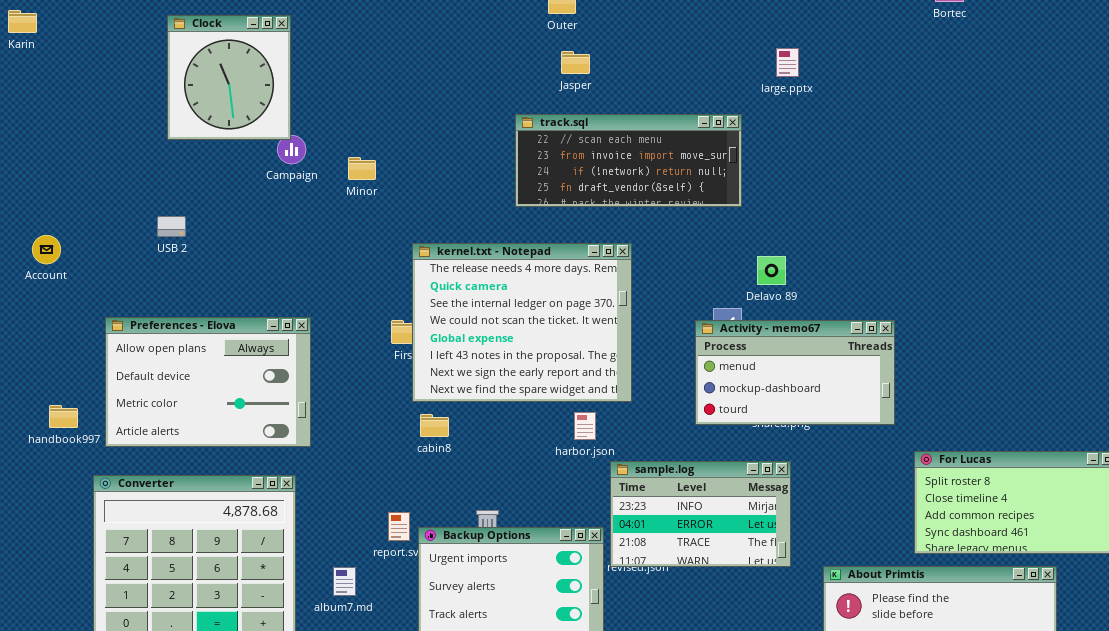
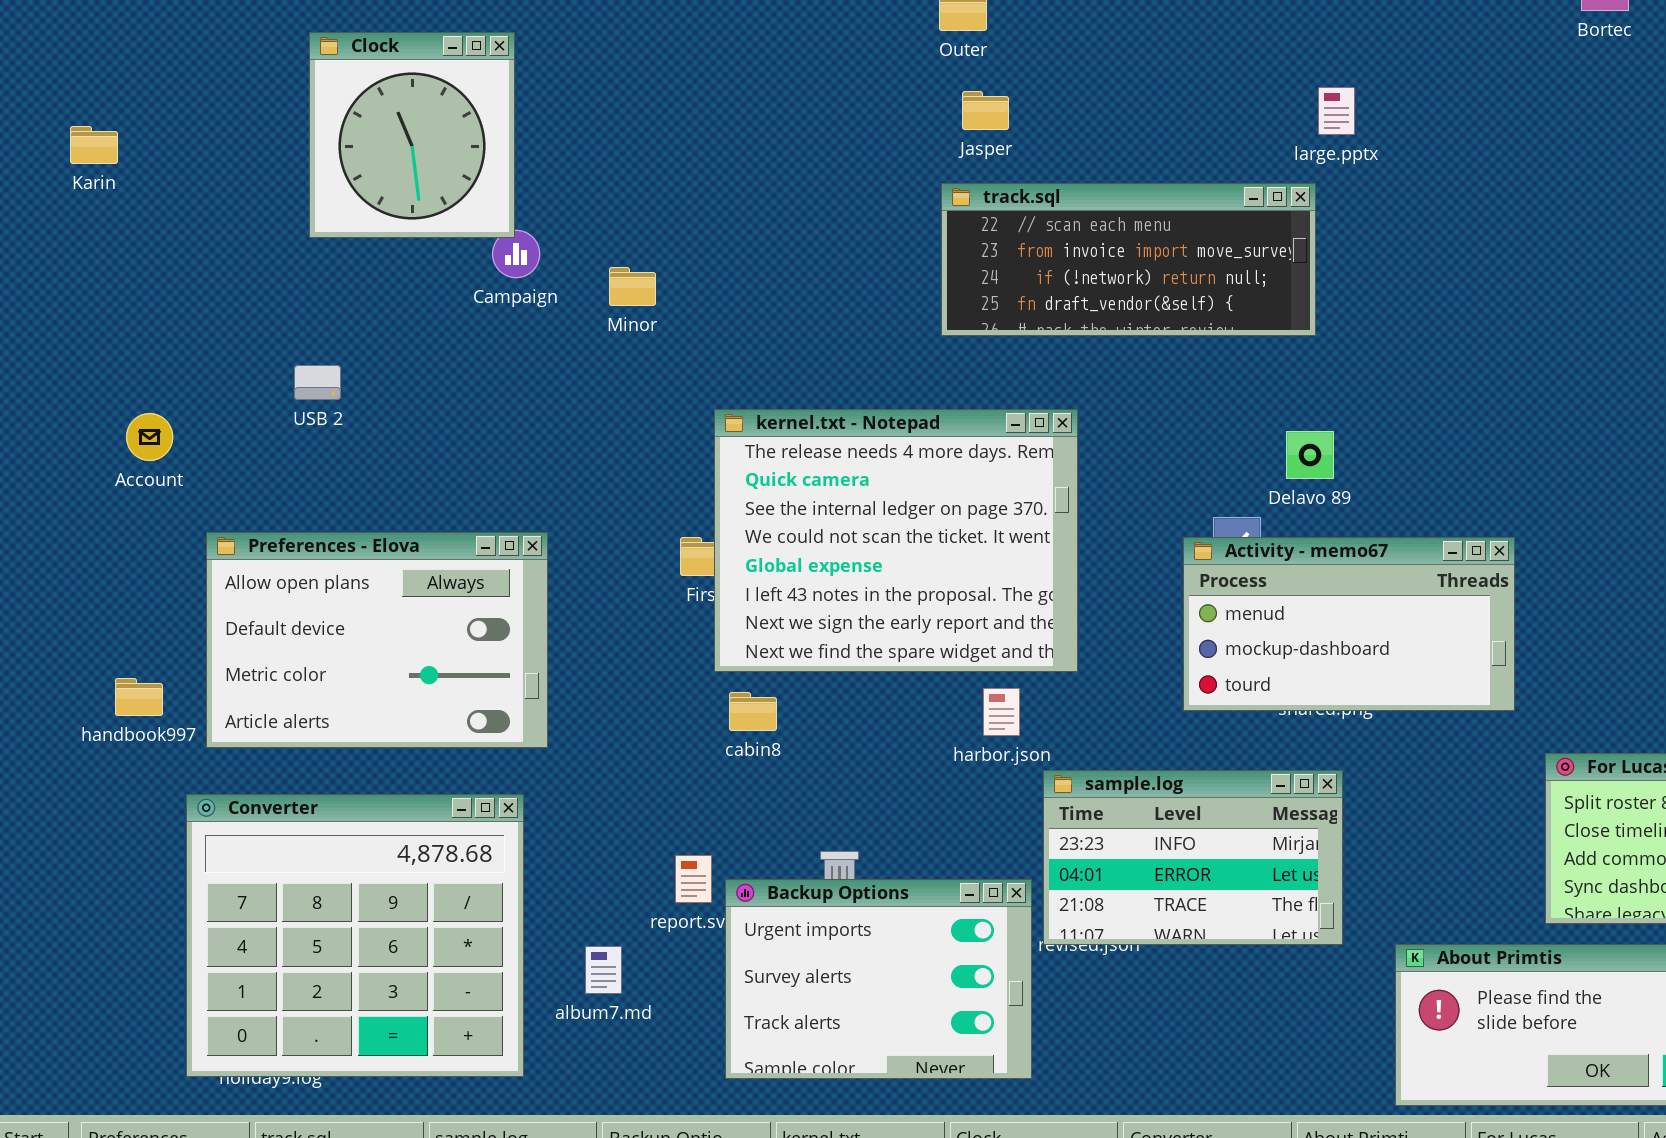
Karin: [8,10,37,33] -> [70,126,118,164], moved
track.sql: [515,114,742,207] -> [941,183,1316,336], moved
Account: [32,235,61,264] -> [126,413,173,461], moved

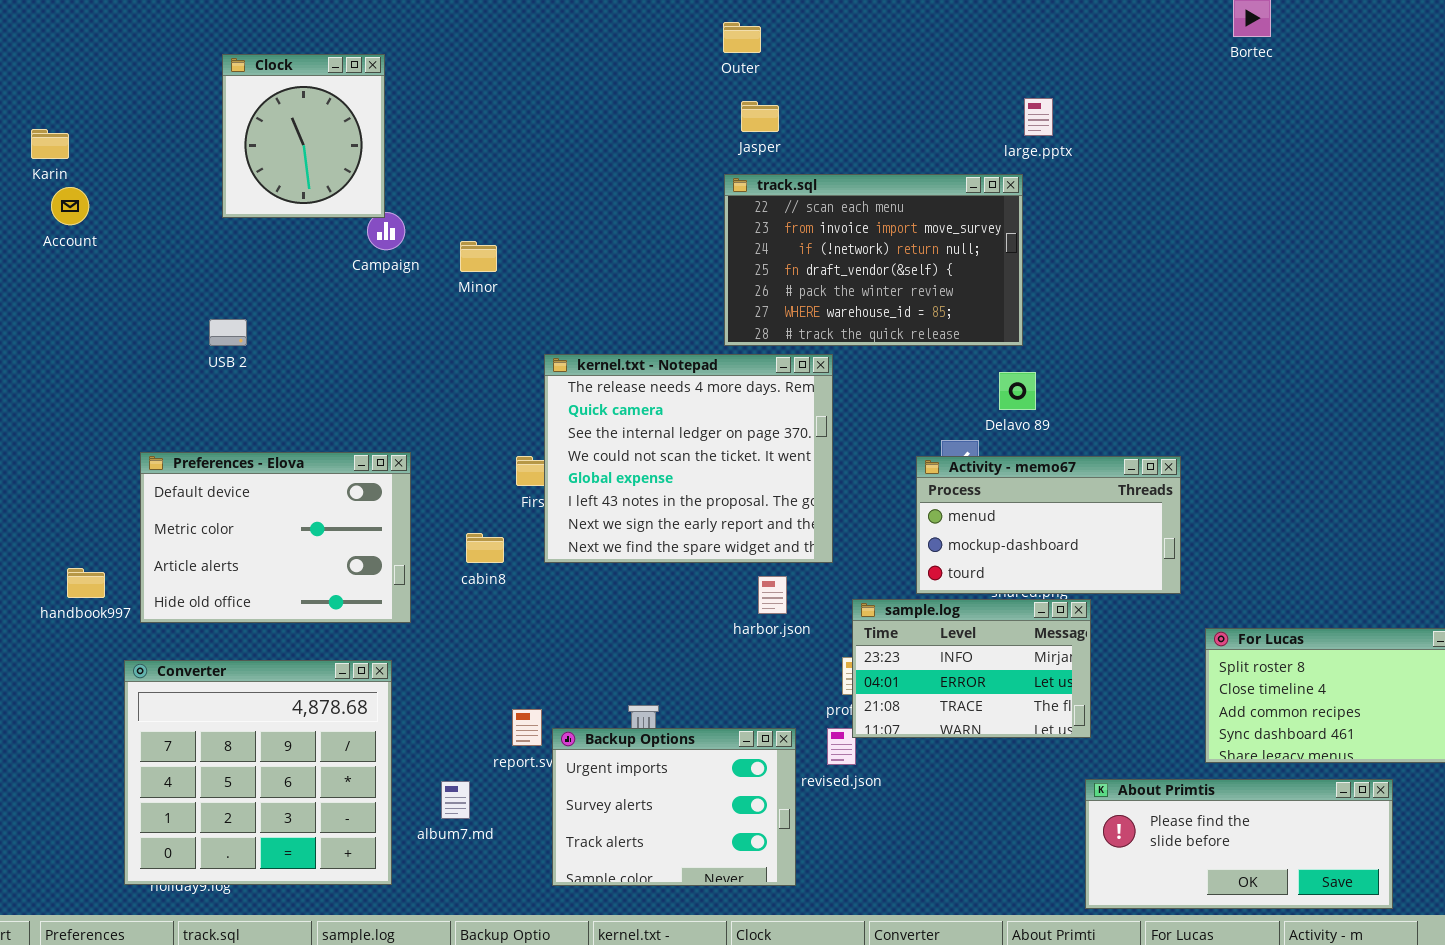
track.sql: [941,183,1316,336] -> [724,174,1023,346], resized
Account: [126,413,173,461] -> [51,187,89,225], moved
Preferences - Elova: [206,532,548,748] -> [140,452,411,623], scrolled down 1 row
cabin8: [729,692,777,731] -> [466,533,504,563], moved
sample.log: [1043,770,1343,945] -> [852,599,1091,738], moved

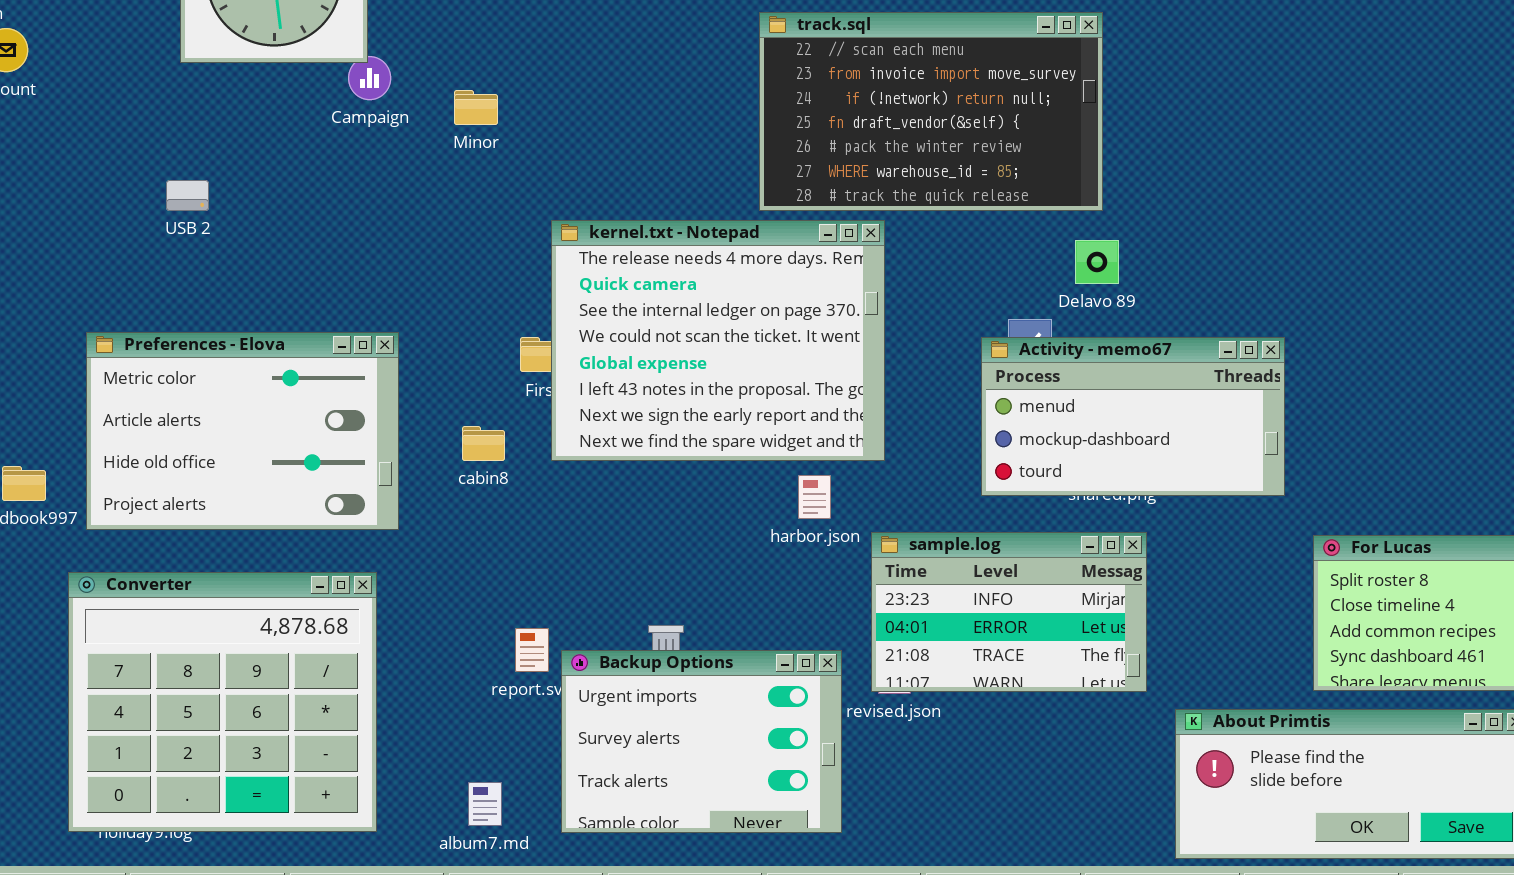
Preferences - Elova: [140,452,411,623] -> [86,332,399,530], scrolled down 1 row
sample.log: [852,599,1091,738] -> [871,532,1147,692], moved
album7.md: [441,781,470,819] -> [468,782,502,826], moved

